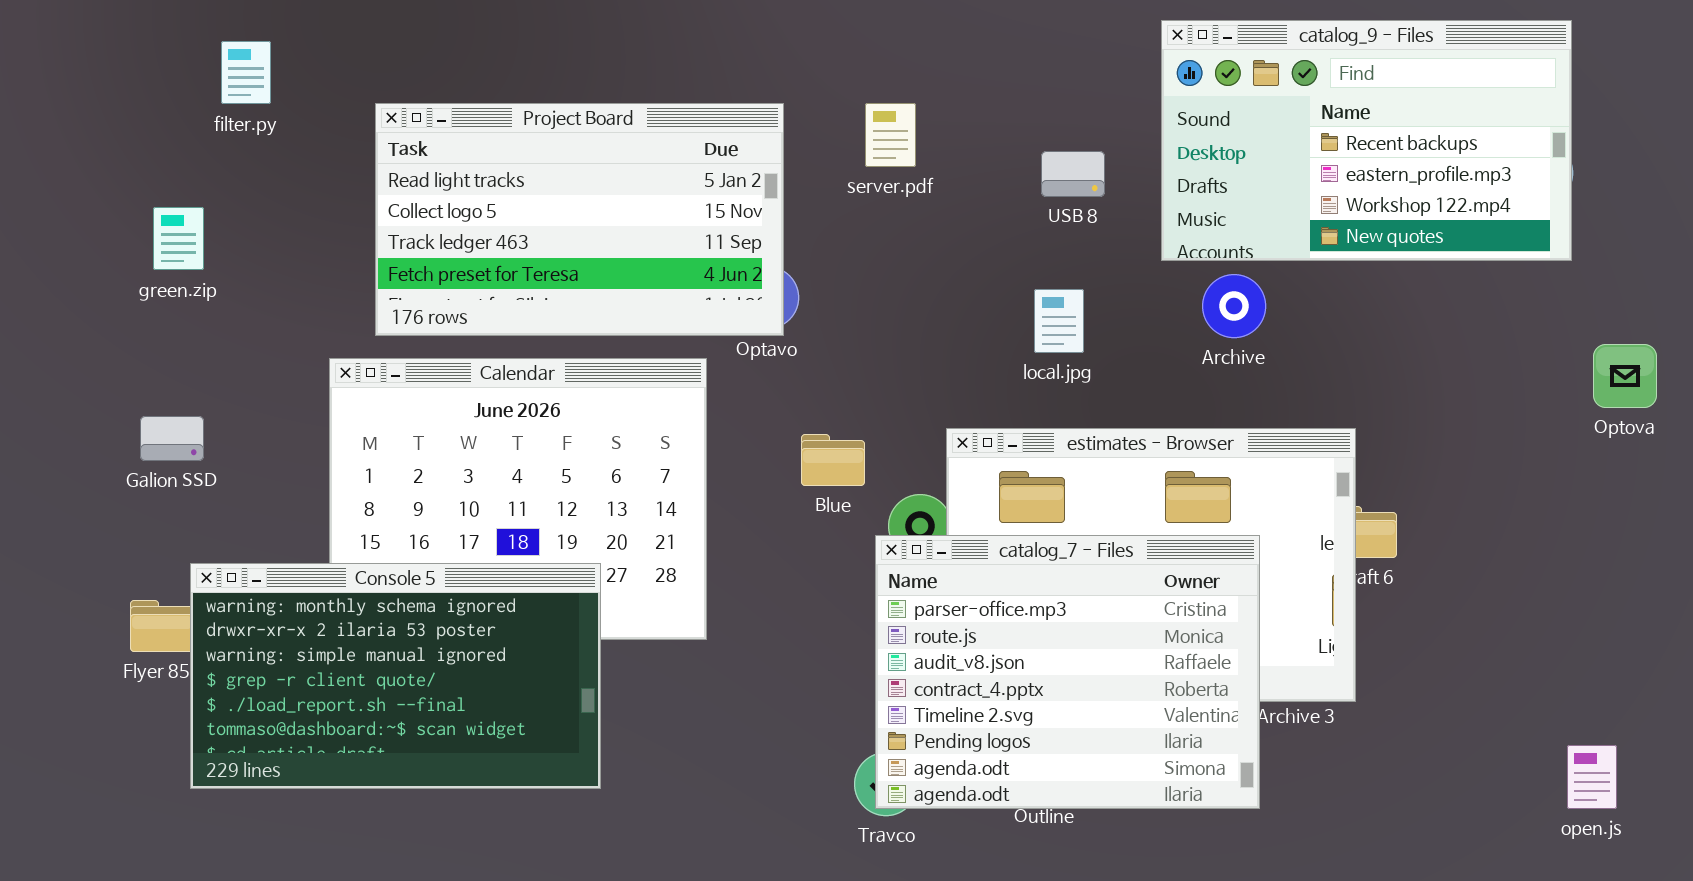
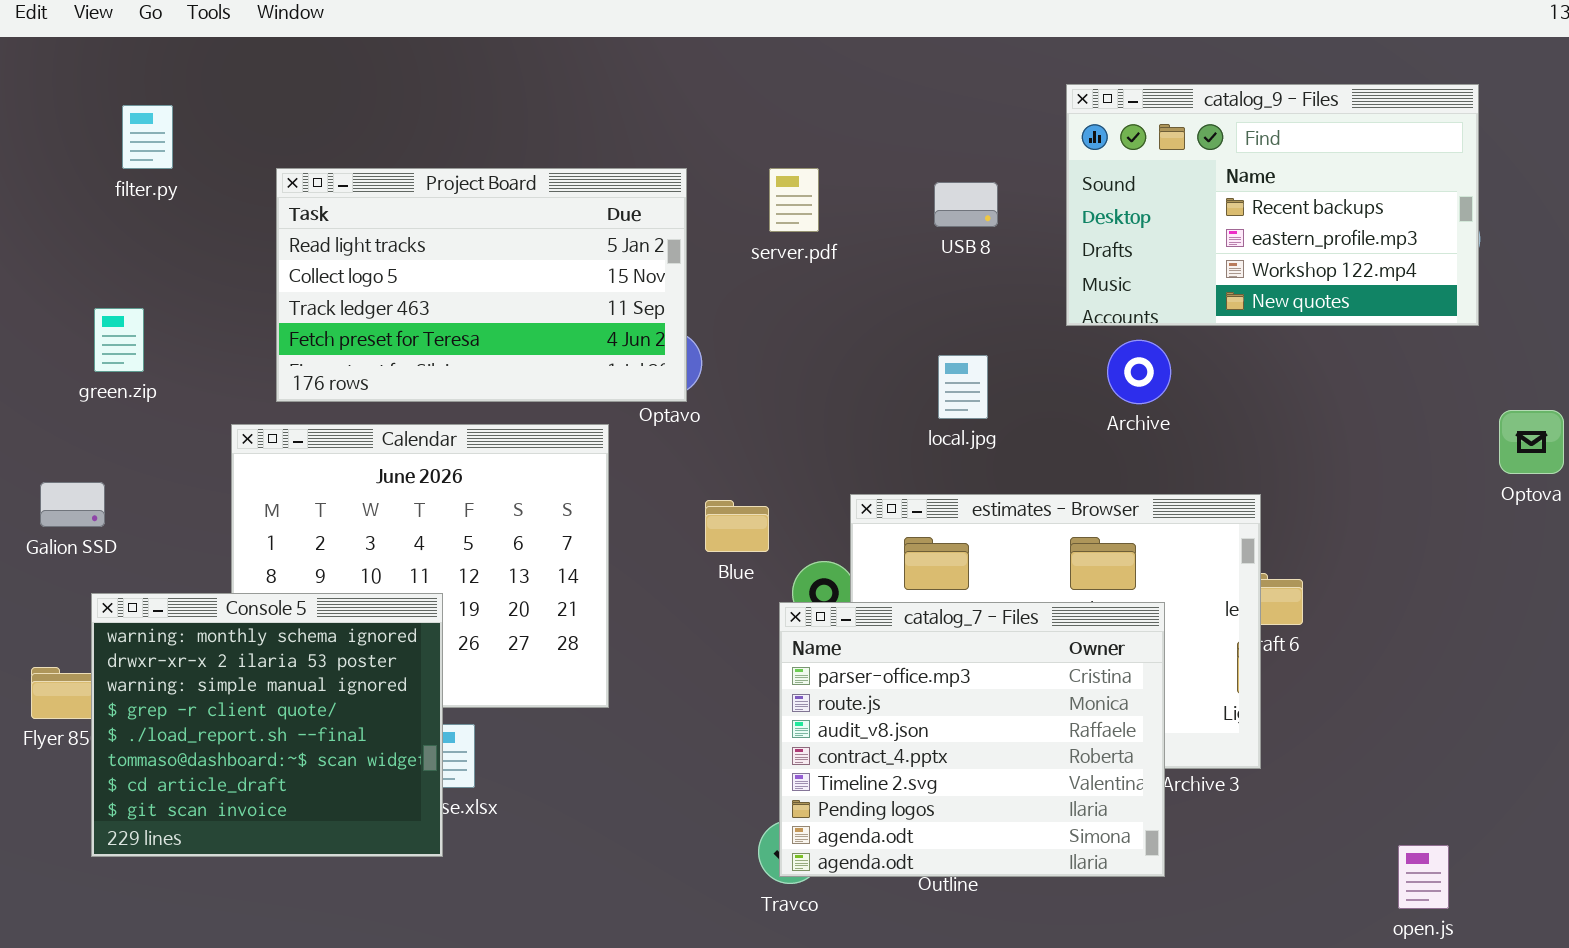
USB 8: [1041,151,1105,197] -> [934,182,998,227], moved
green.zip: [153,207,204,270] -> [94,308,144,372], moved
Console 5: [190,563,601,789] -> [91,593,443,857], resized
open.js: [1567,745,1617,809] -> [1398,845,1449,909], moved

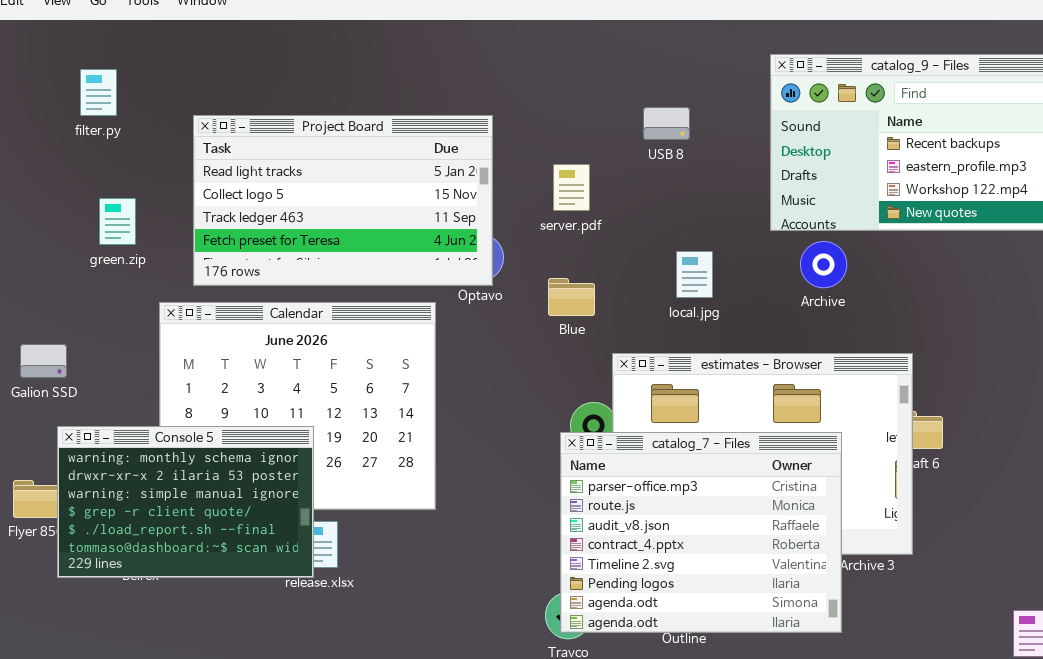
server.pdf: [769,168,819,232] -> [553,164,590,211], moved
USB 8: [934,182,998,227] -> [643,107,690,140], moved
green.zip: [94,308,144,372] -> [99,198,136,245], moved
Blue: [705,500,769,552] -> [548,278,595,316], moved
Console 5: [91,593,443,857] -> [57,426,314,578], resized

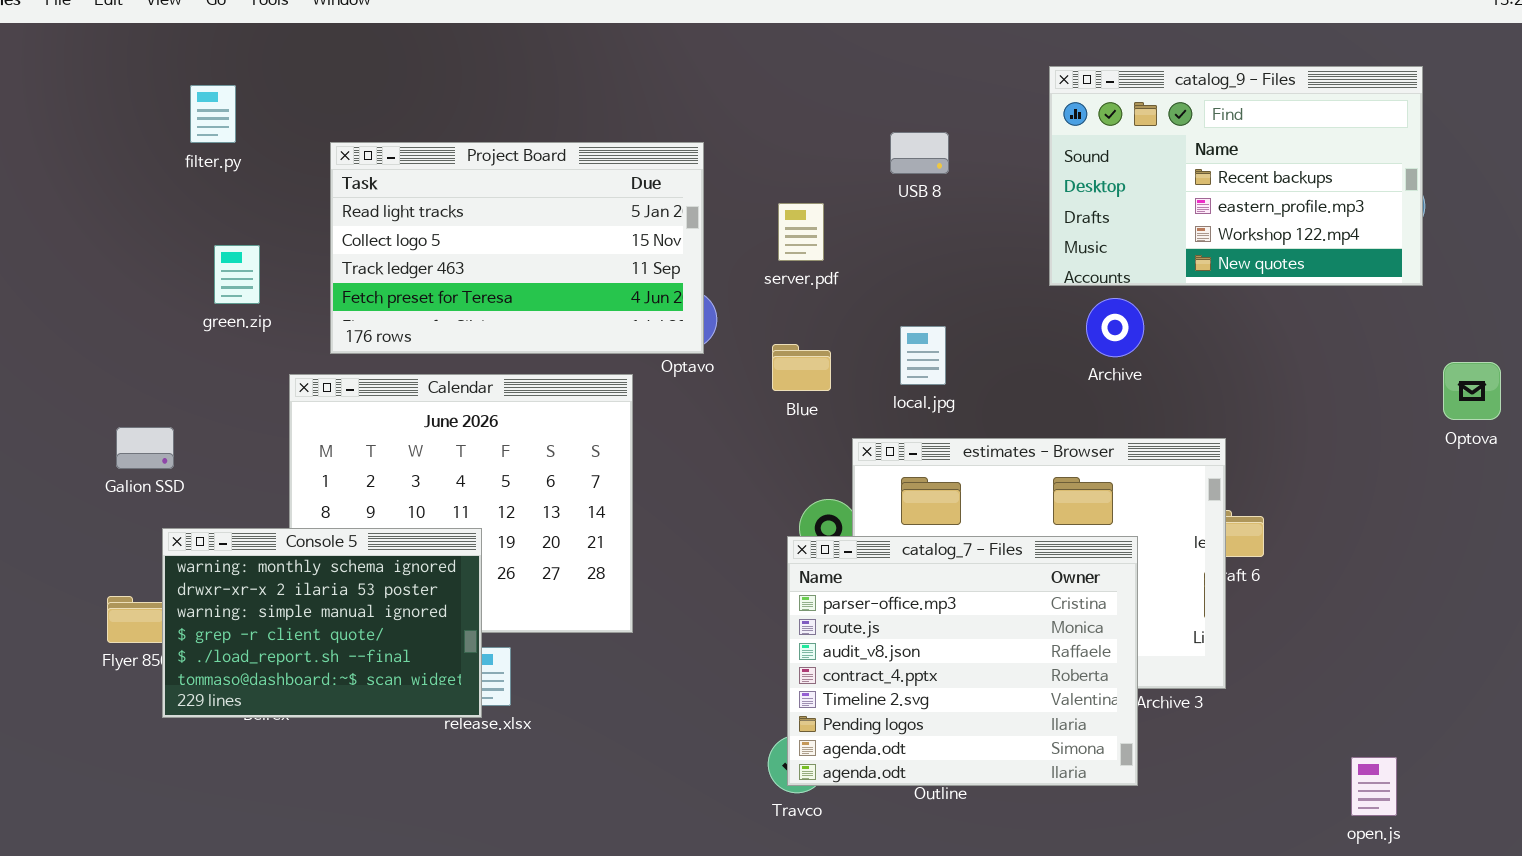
local.jpg: [676,251,713,298] -> [900,326,946,385], moved

